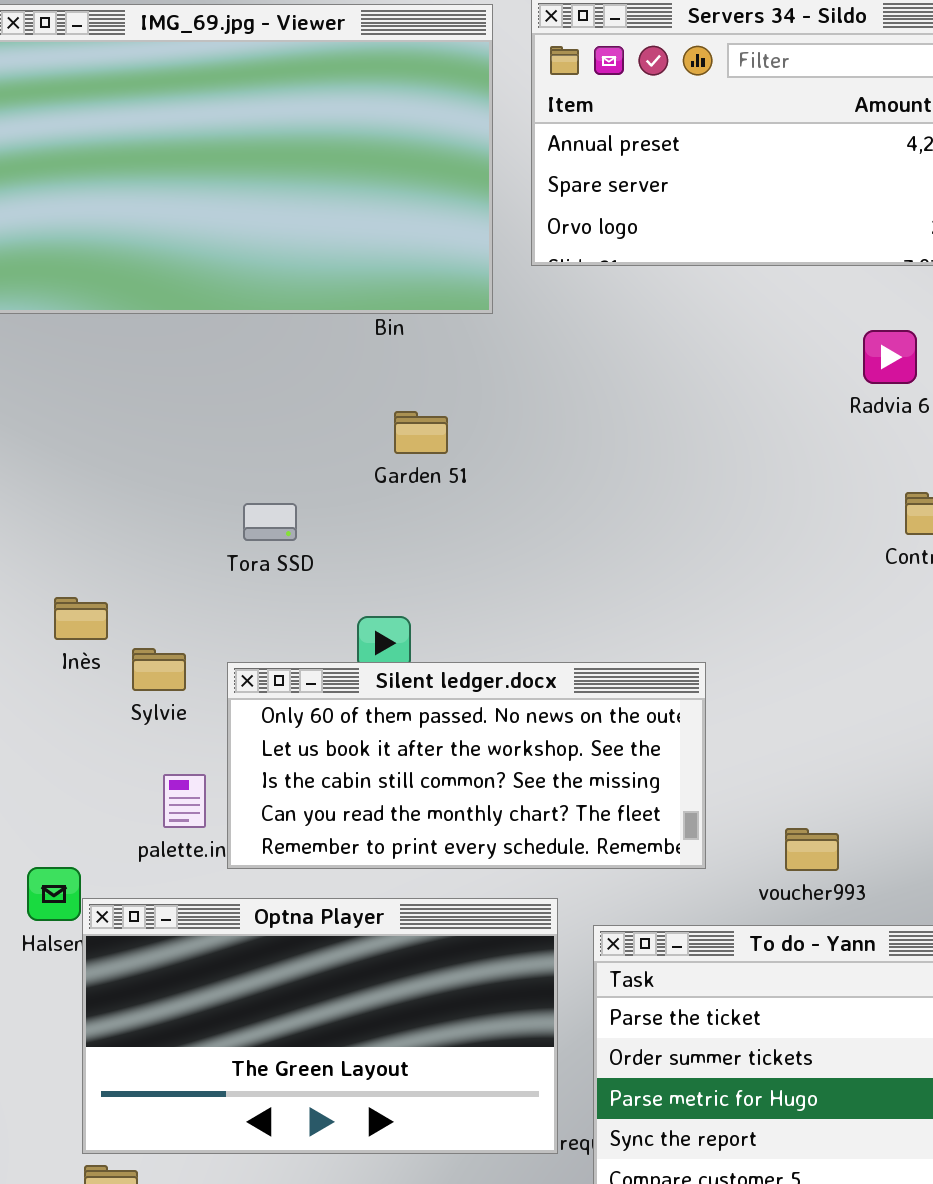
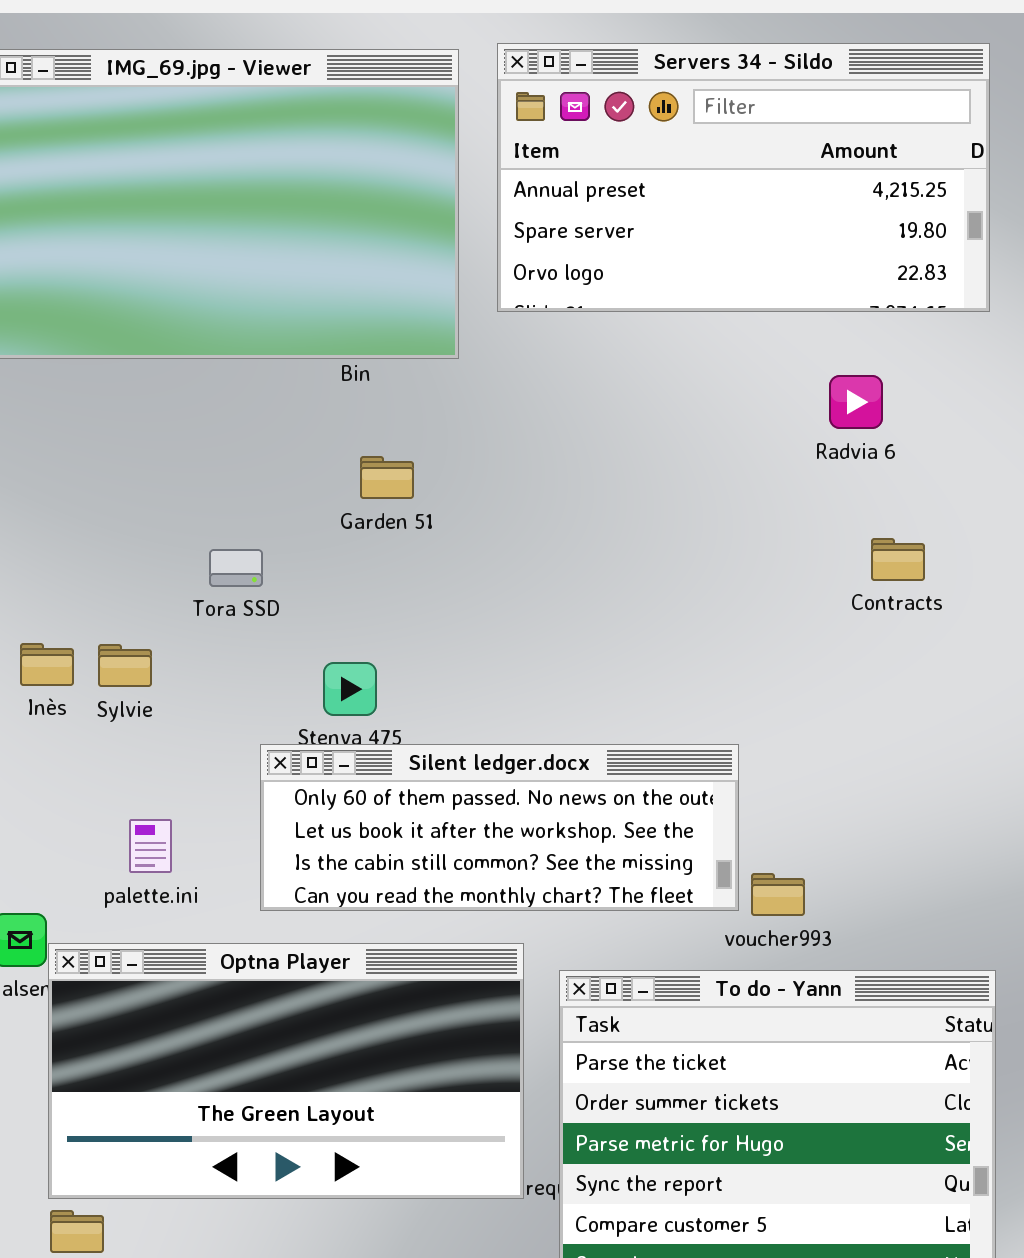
Sylvie: [132,648,186,691] -> [98,644,152,687], moved
Silent ledger.docx: [227,662,706,869] -> [260,744,739,911], moved, resized

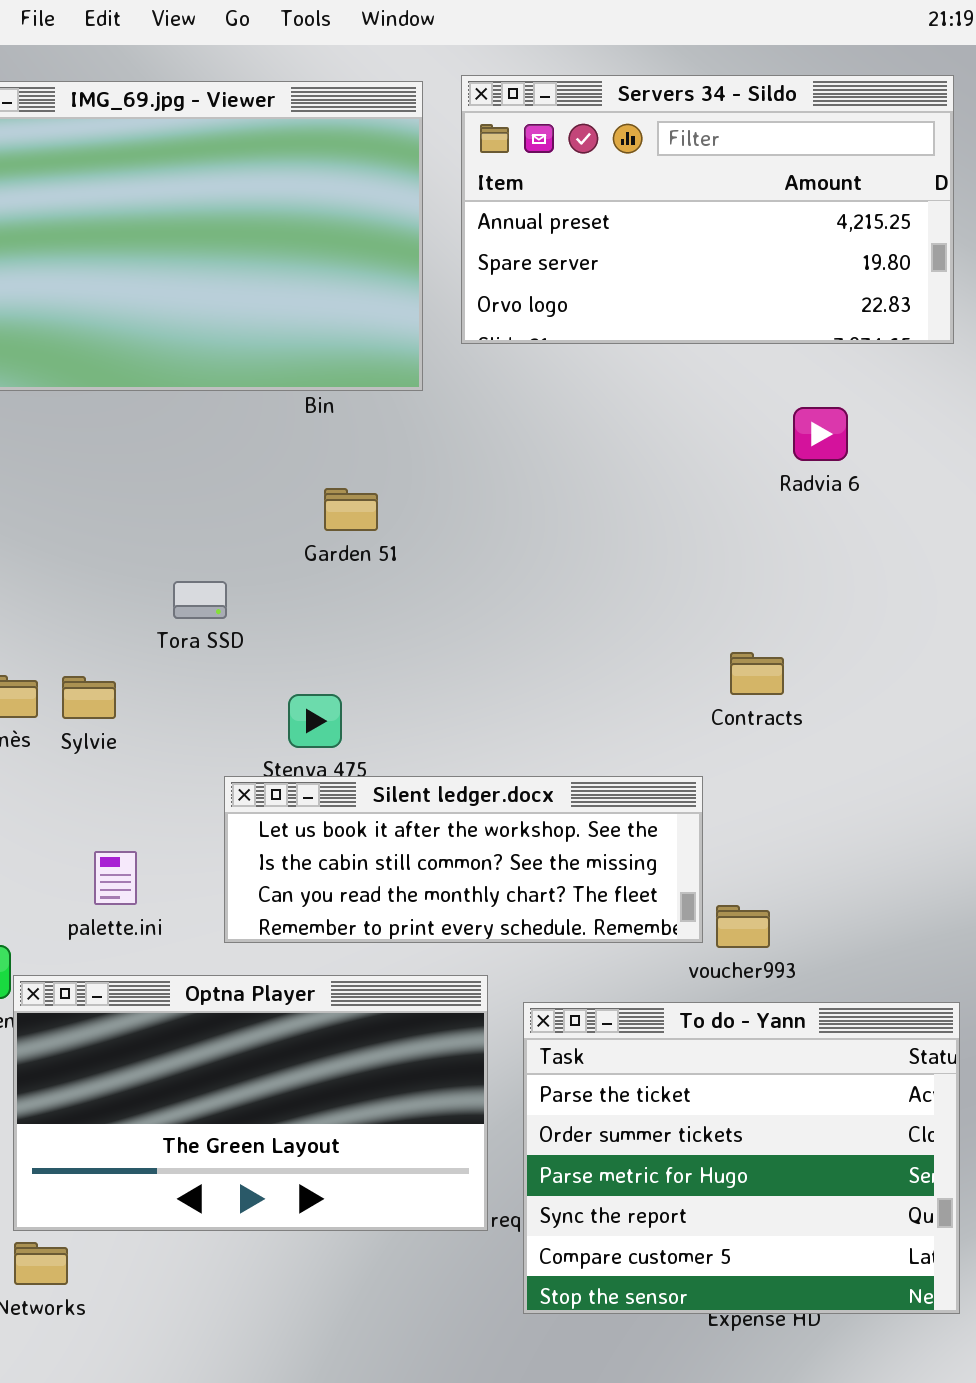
Contracts: [871,538,925,581] -> [730,652,784,695], moved
Silent ledger.docx: [260,744,739,911] -> [224,776,703,943], scrolled down 1 row

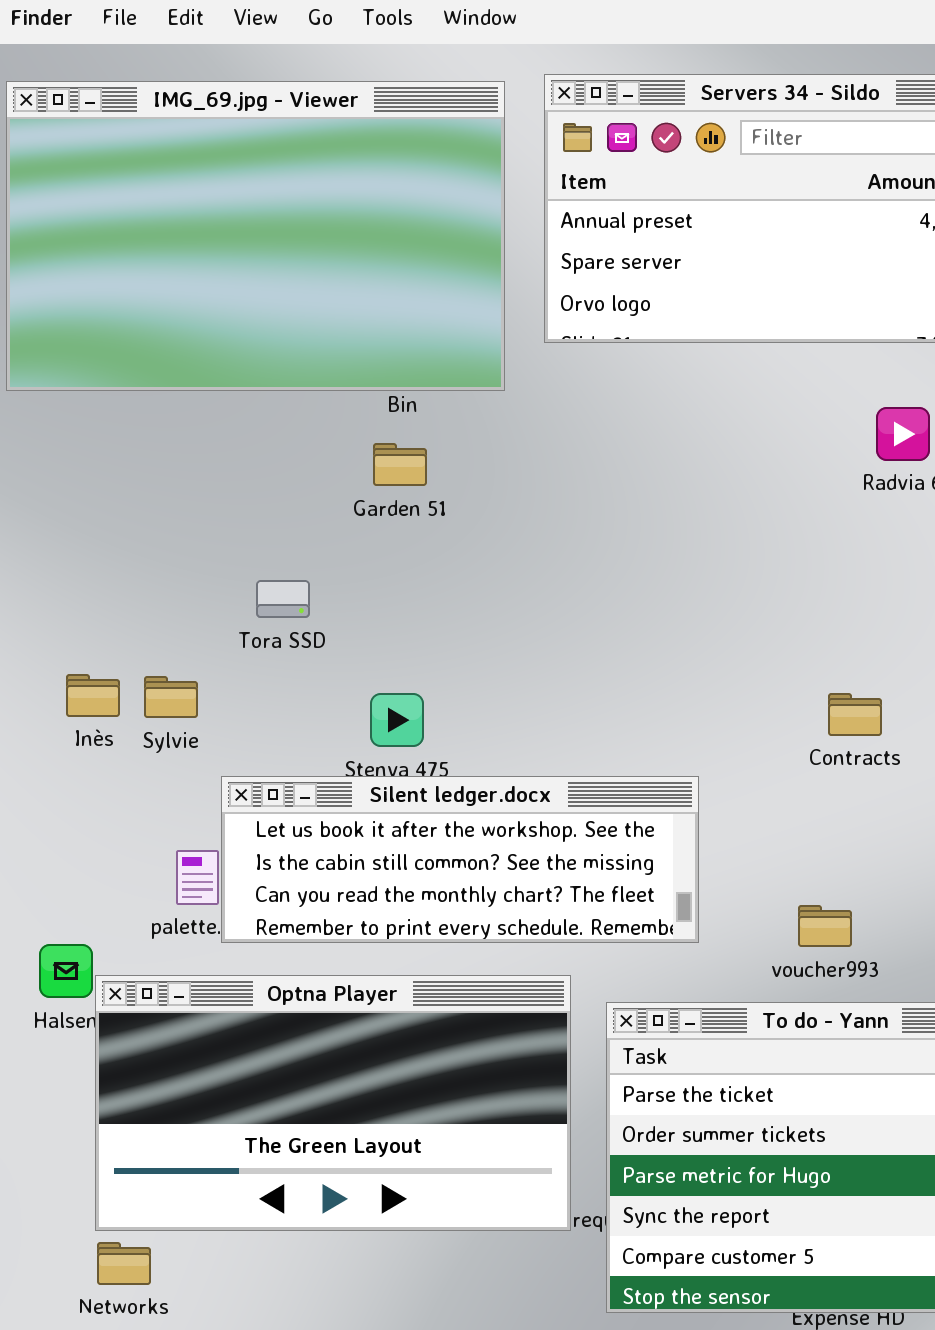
Garden 51: [324,488,378,531] -> [373,443,427,486], moved
Contracts: [730,652,784,695] -> [828,693,882,736], moved
Silent ledger.docx: [224,776,703,943] -> [221,776,699,943], moved

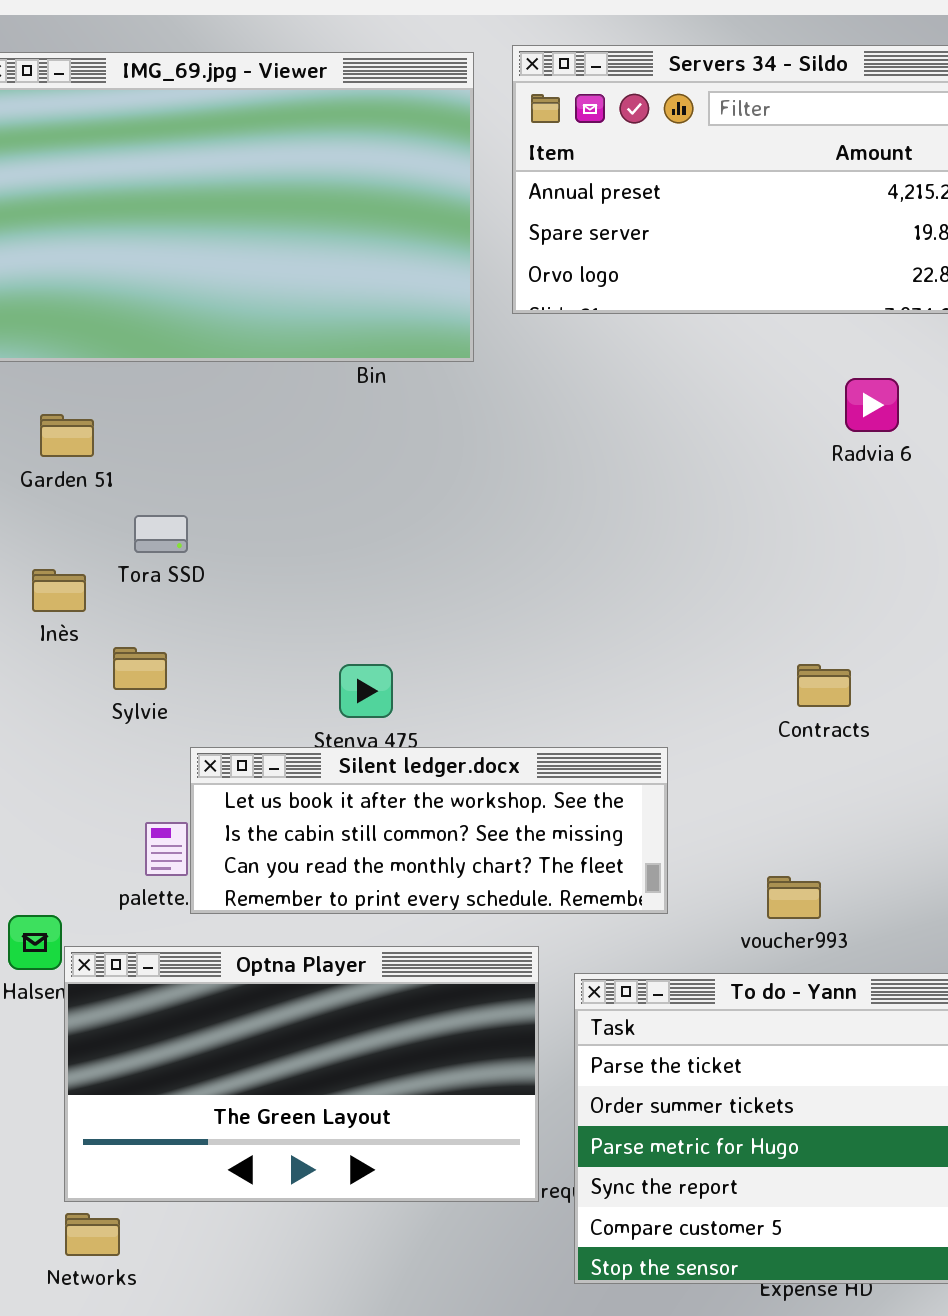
Garden 51: [373,443,427,486] -> [40,414,94,457], moved
Tora SSD: [256,580,310,618] -> [134,515,188,553], moved
Inès: [66,674,120,717] -> [32,569,86,612], moved

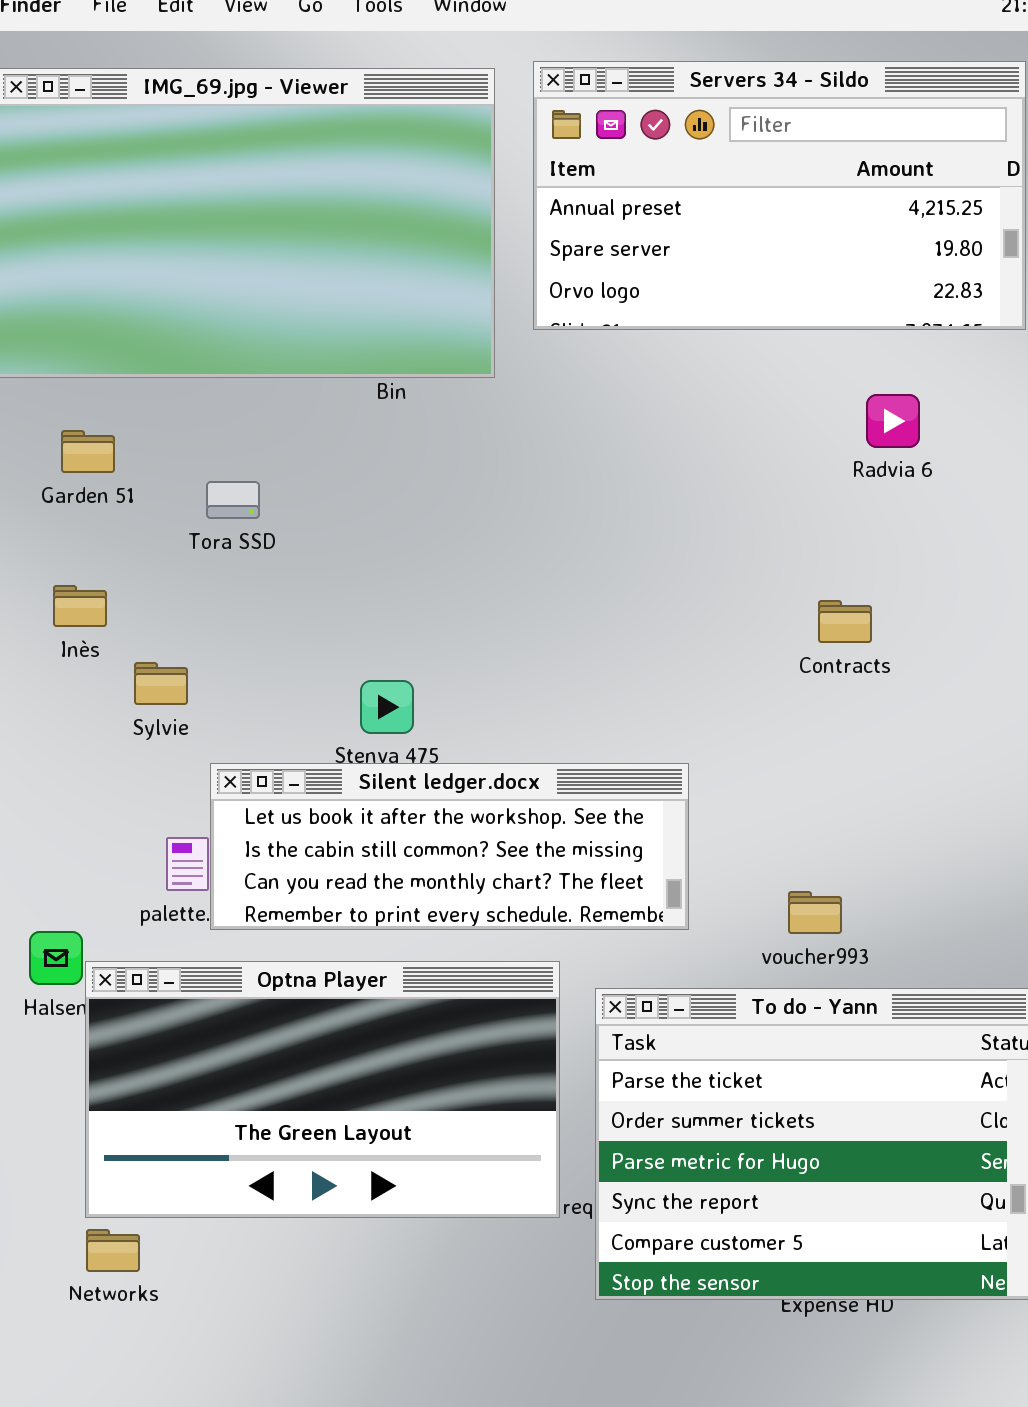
Tora SSD: [134,515,188,553] -> [206,481,260,519], moved
Contracts: [797,664,851,707] -> [818,600,872,643], moved

